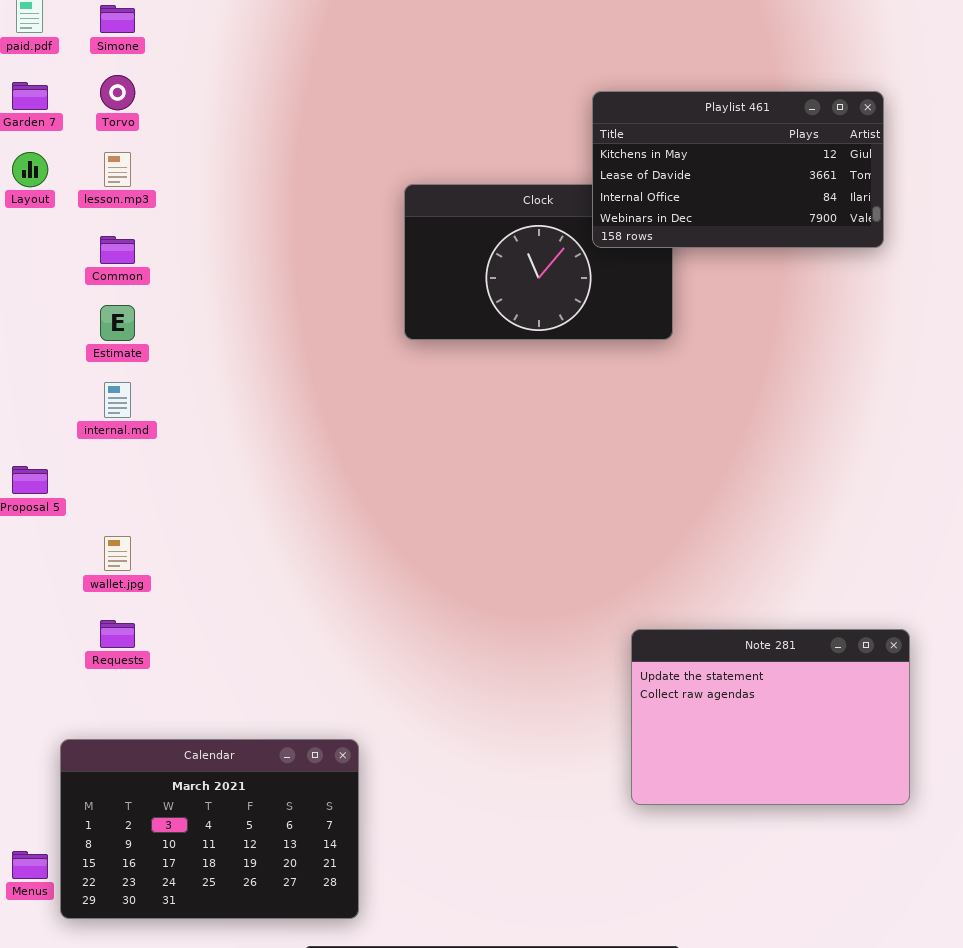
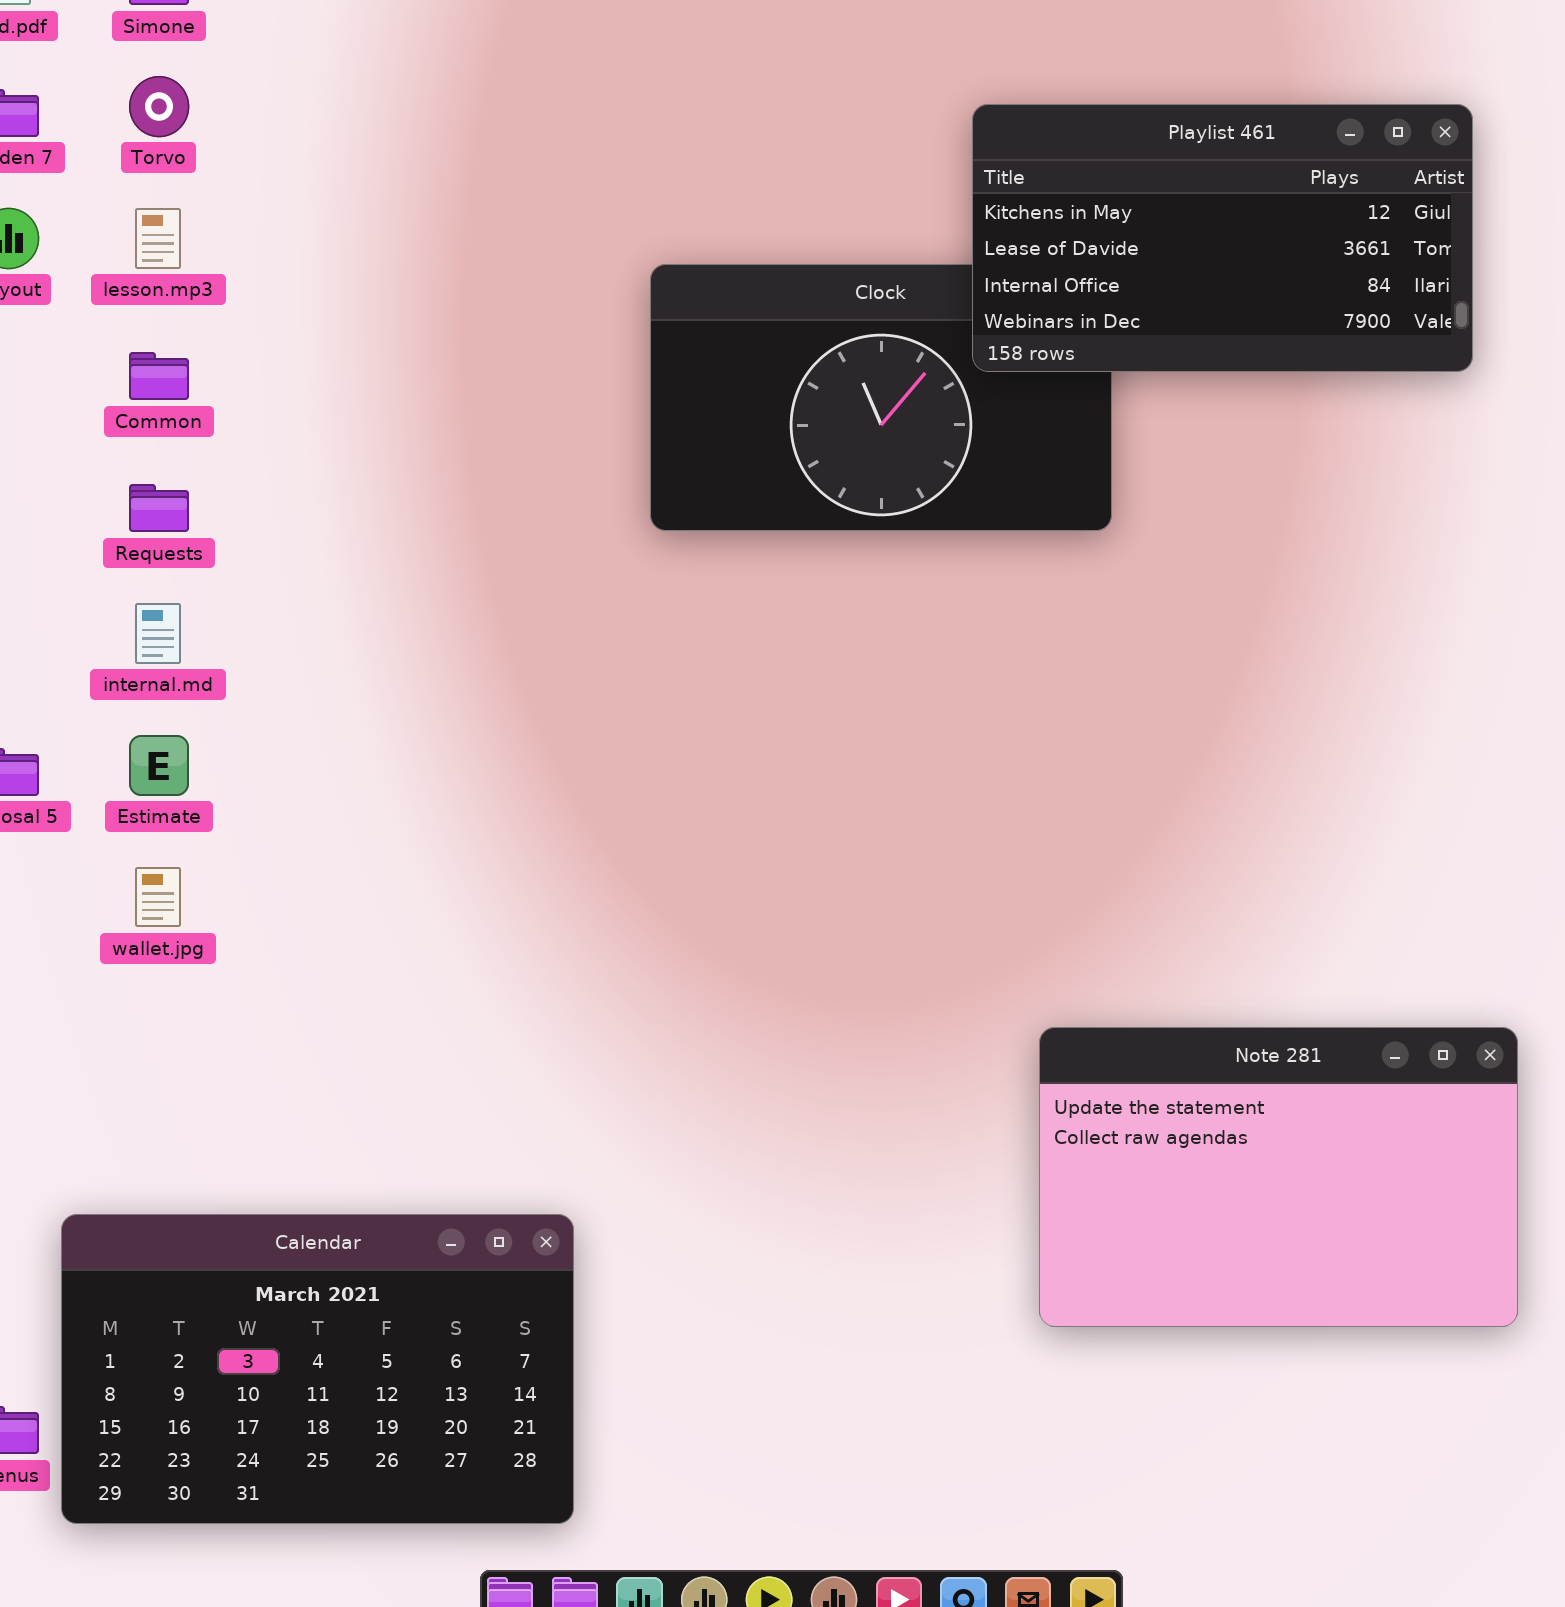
Estimate: [100,305,135,341] -> [129,735,189,796], moved
Requests: [100,620,135,648] -> [129,484,189,532], moved

